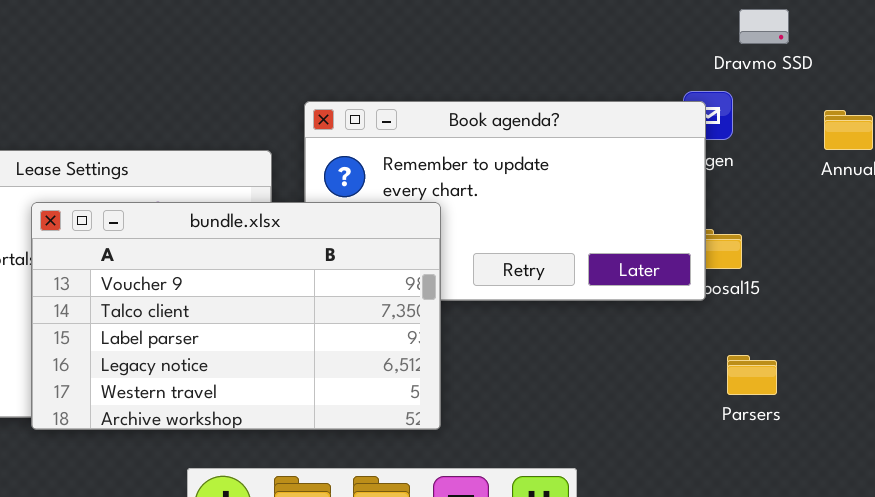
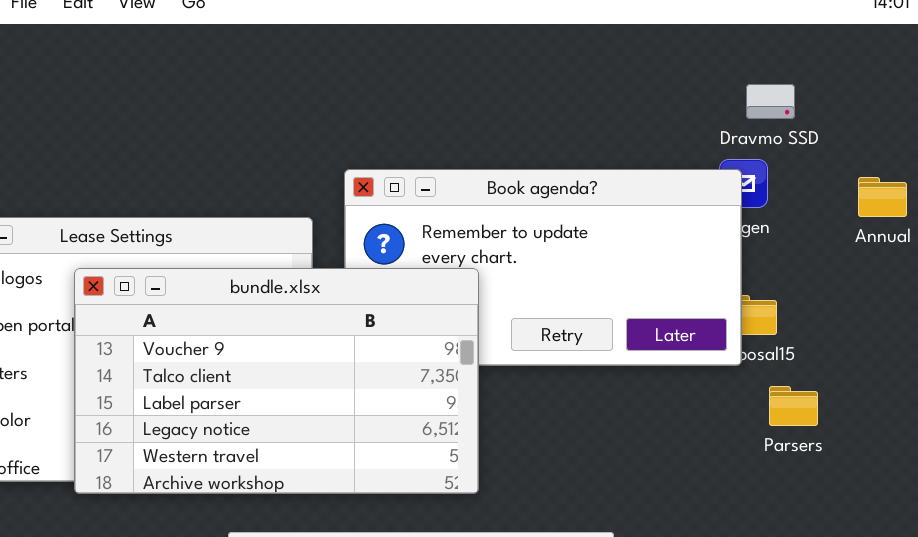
Dravmo SSD: [739,9,789,44] -> [746,84,795,119], moved
Parsers: [727,355,777,395] -> [769,386,818,426], moved

